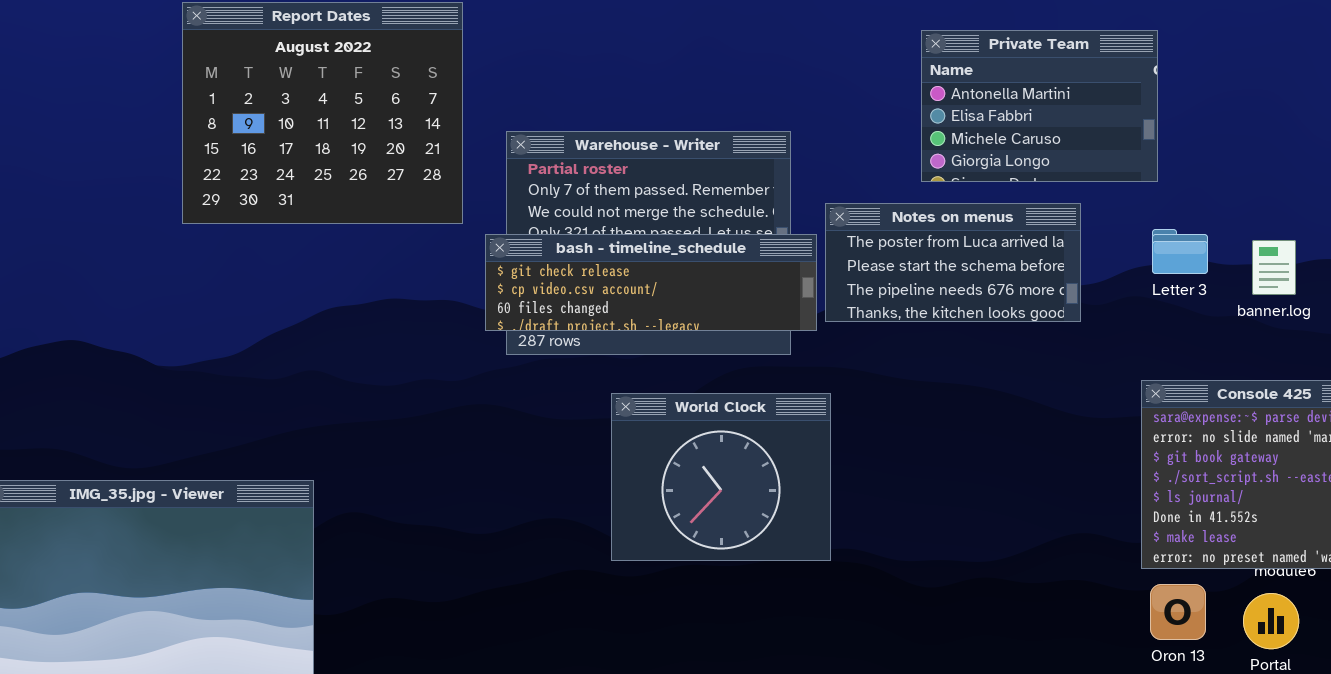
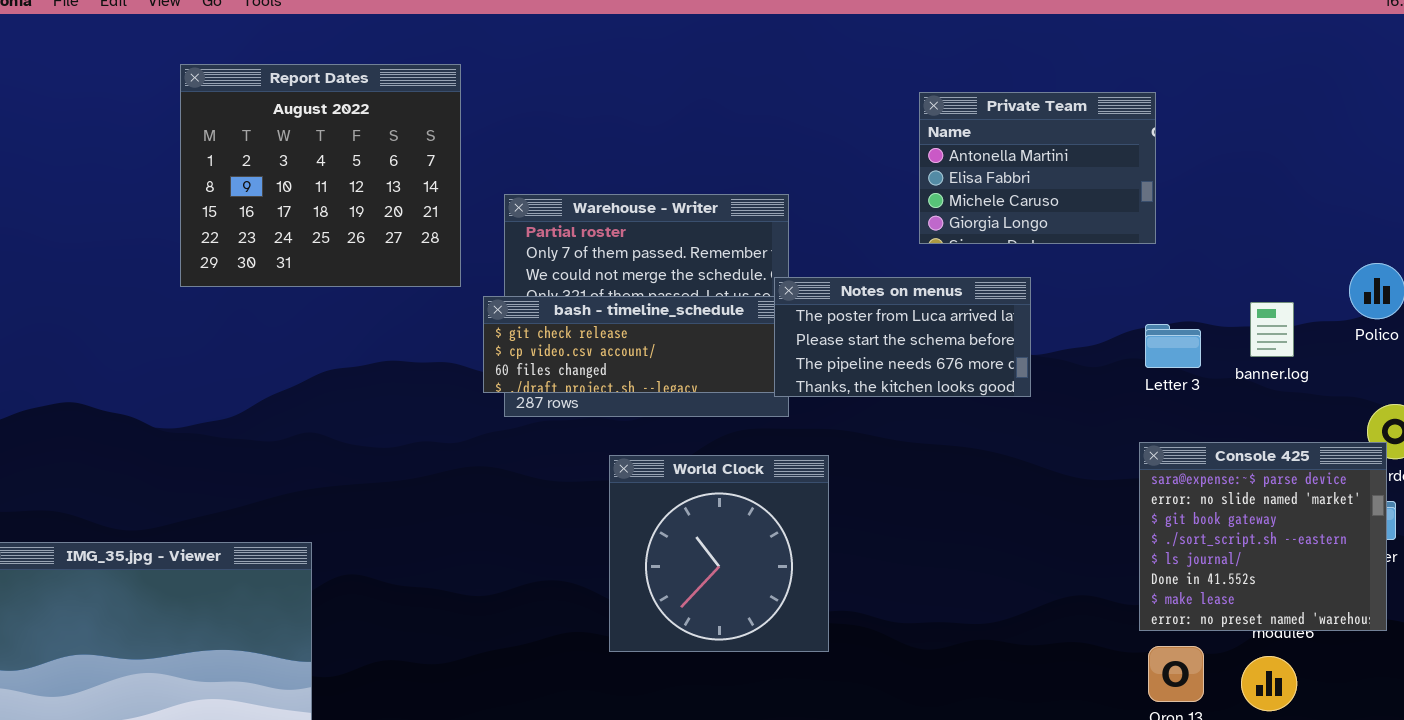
Notes on menus: [825,203,1081,322] -> [774,277,1031,397], moved
Letter 3: [1152,229,1208,274] -> [1145,324,1201,368], moved
World Clock: [611,393,831,561] -> [609,455,829,652], resized

